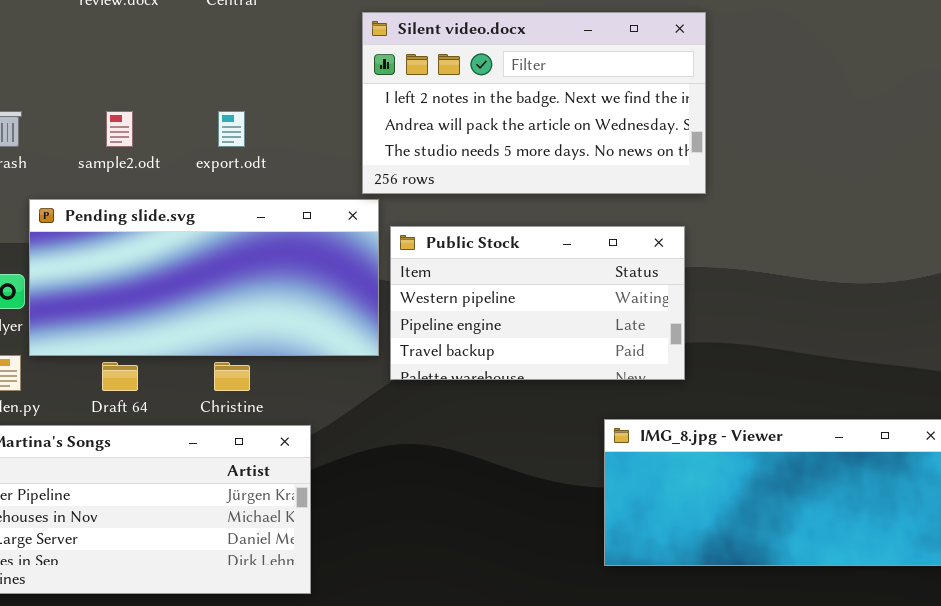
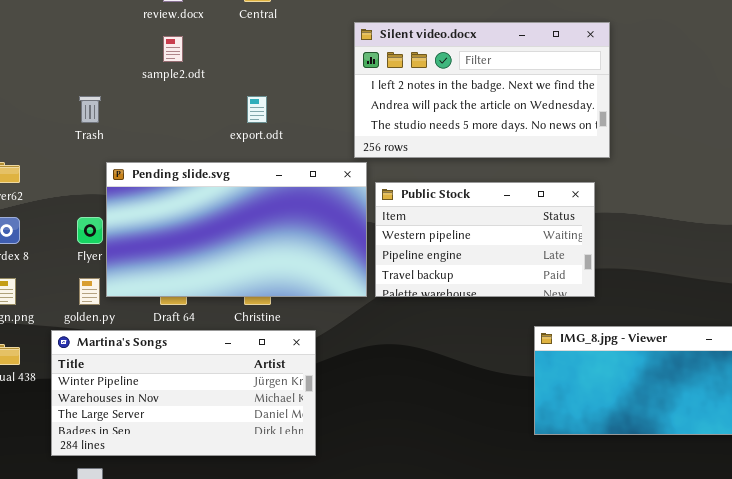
sample2.odt: [106,111,133,147] -> [163,36,183,62], moved
Pending slide.svg: [29,199,379,356] -> [106,162,367,297], resized

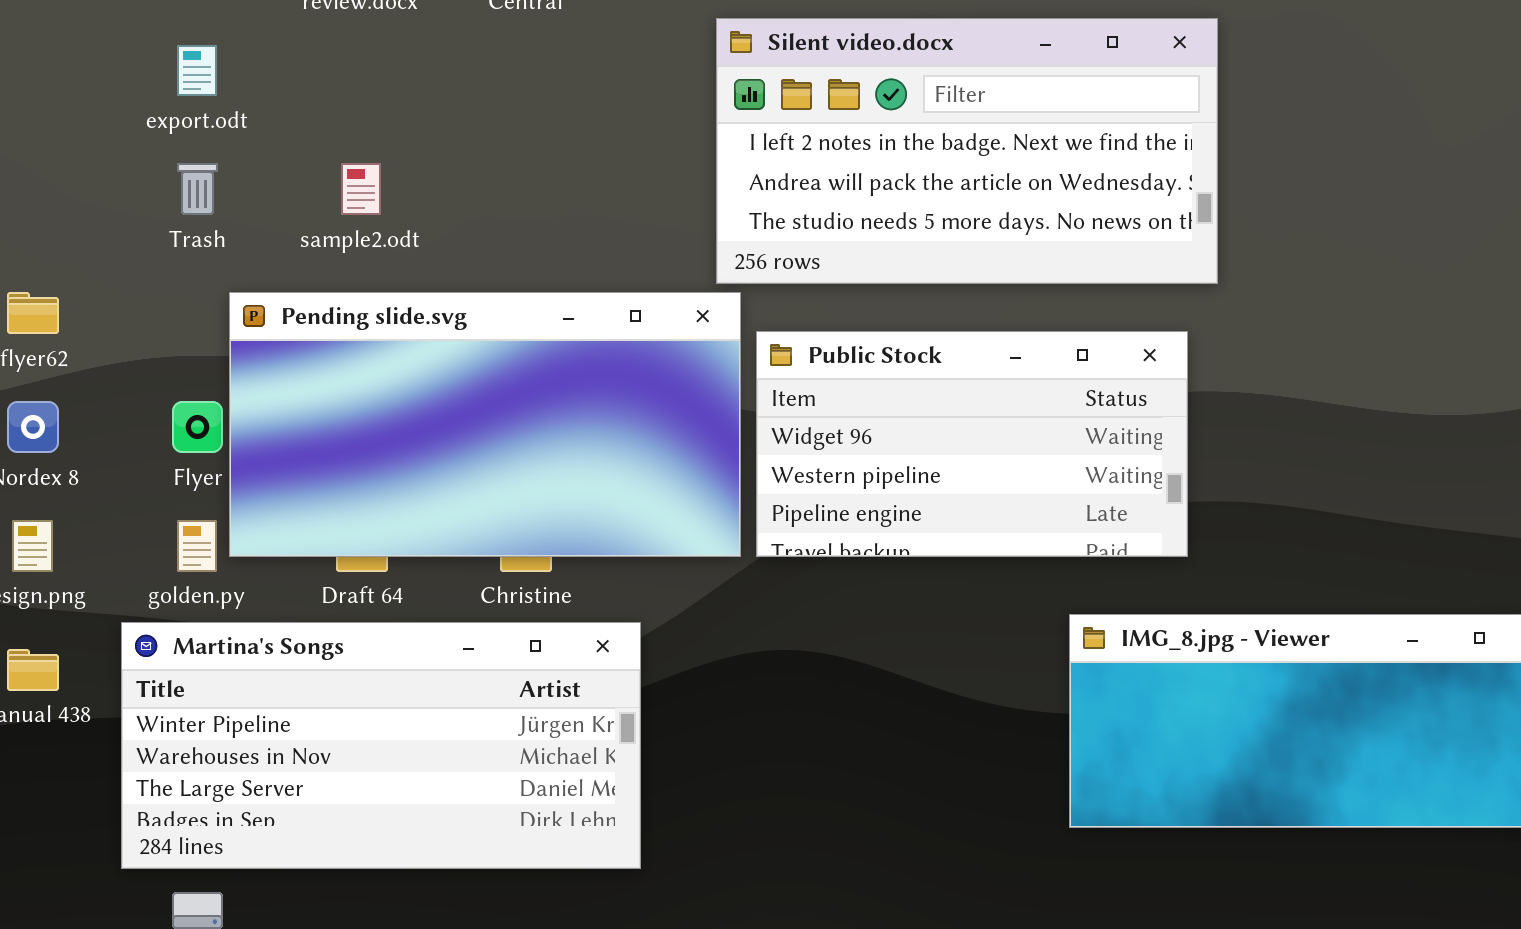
sample2.odt: [163,36,183,62] -> [341,163,381,215], moved
export.odt: [247,96,267,123] -> [177,45,217,96], moved
Public Stock: [375,182,595,297] -> [756,331,1188,557], scrolled up 1 row

